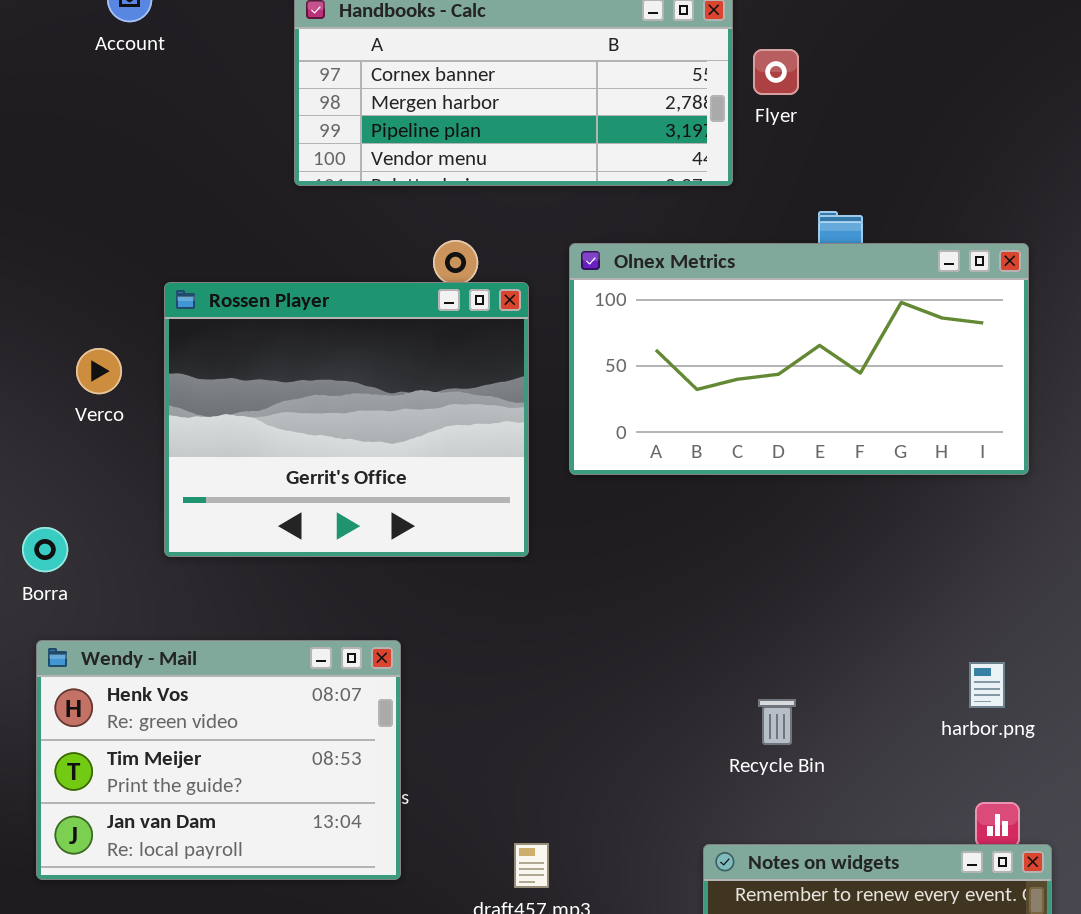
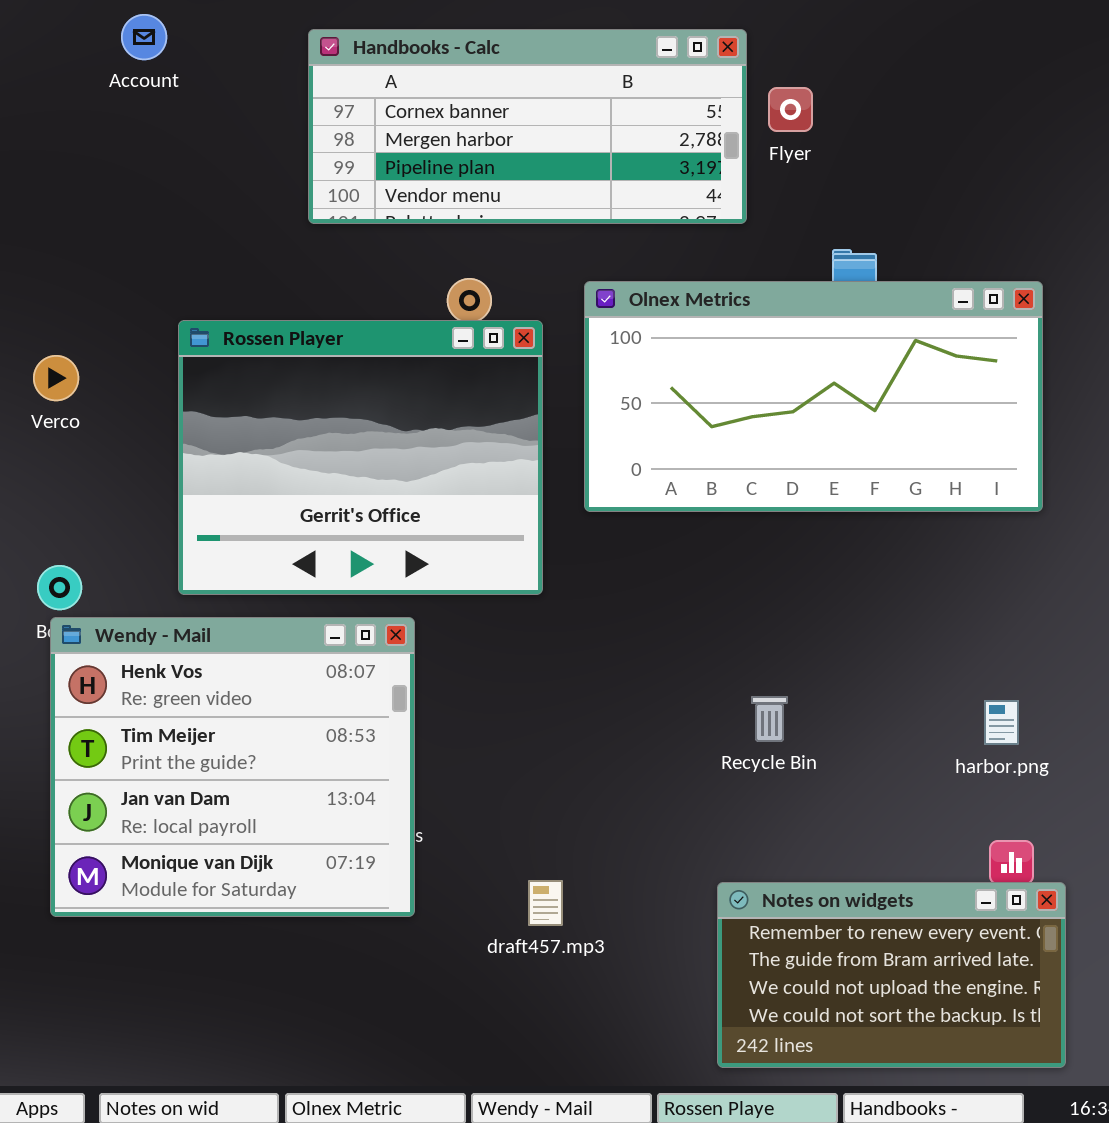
Verco: [76,348,122,394] -> [33,355,79,401], moved
Wendy - Mail: [36,640,401,880] -> [50,617,415,917], resized
Recycle Bin: [758,699,796,745] -> [751,696,788,742], moved

